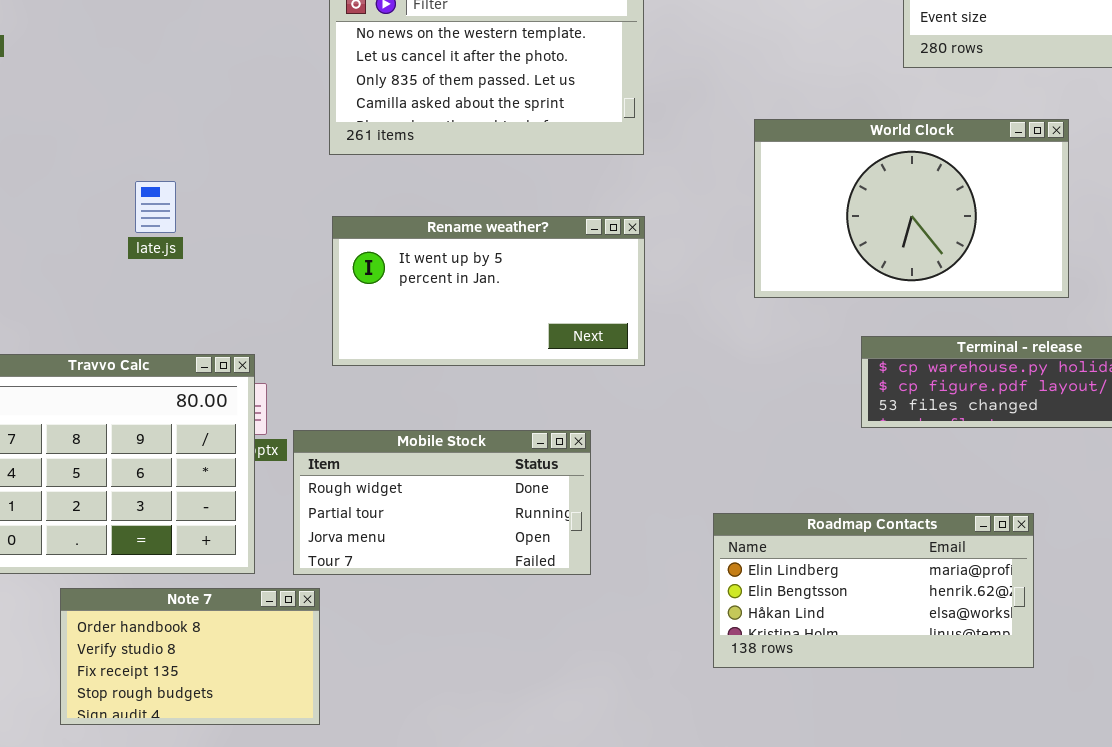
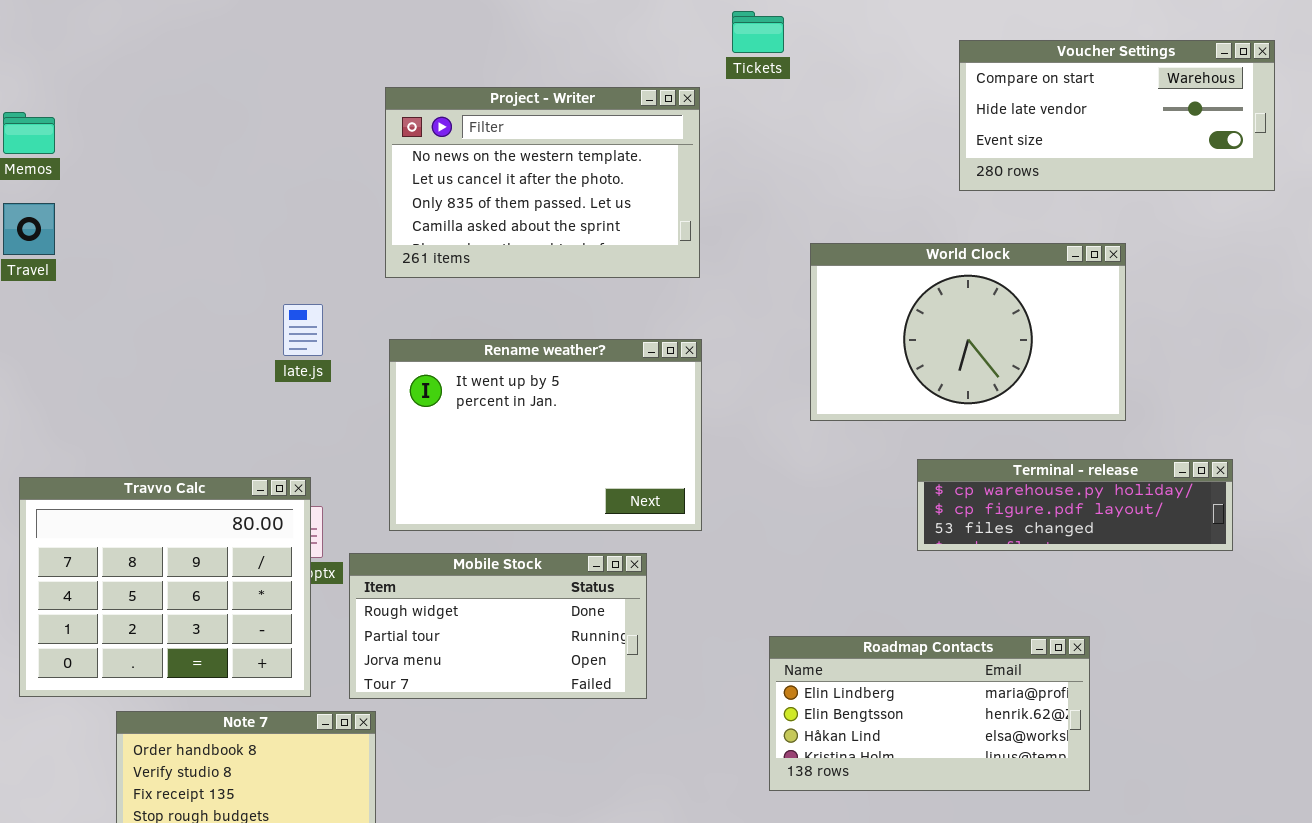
late.js: [135,181,176,233] -> [283,304,323,356], moved
Rename weather?: [332,216,645,366] -> [389,339,702,531], resized

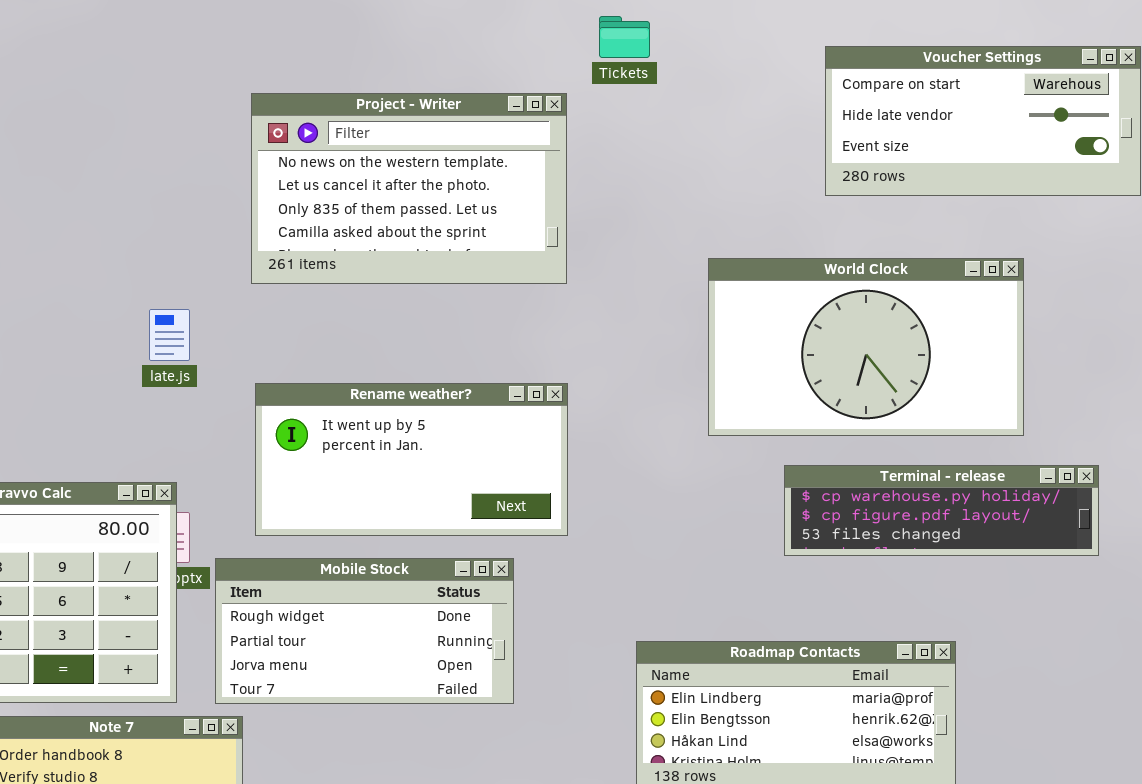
World Clock: [810,243,1126,421] -> [708,258,1024,436], moved
Rename weather?: [389,339,702,531] -> [255,383,568,536], resized

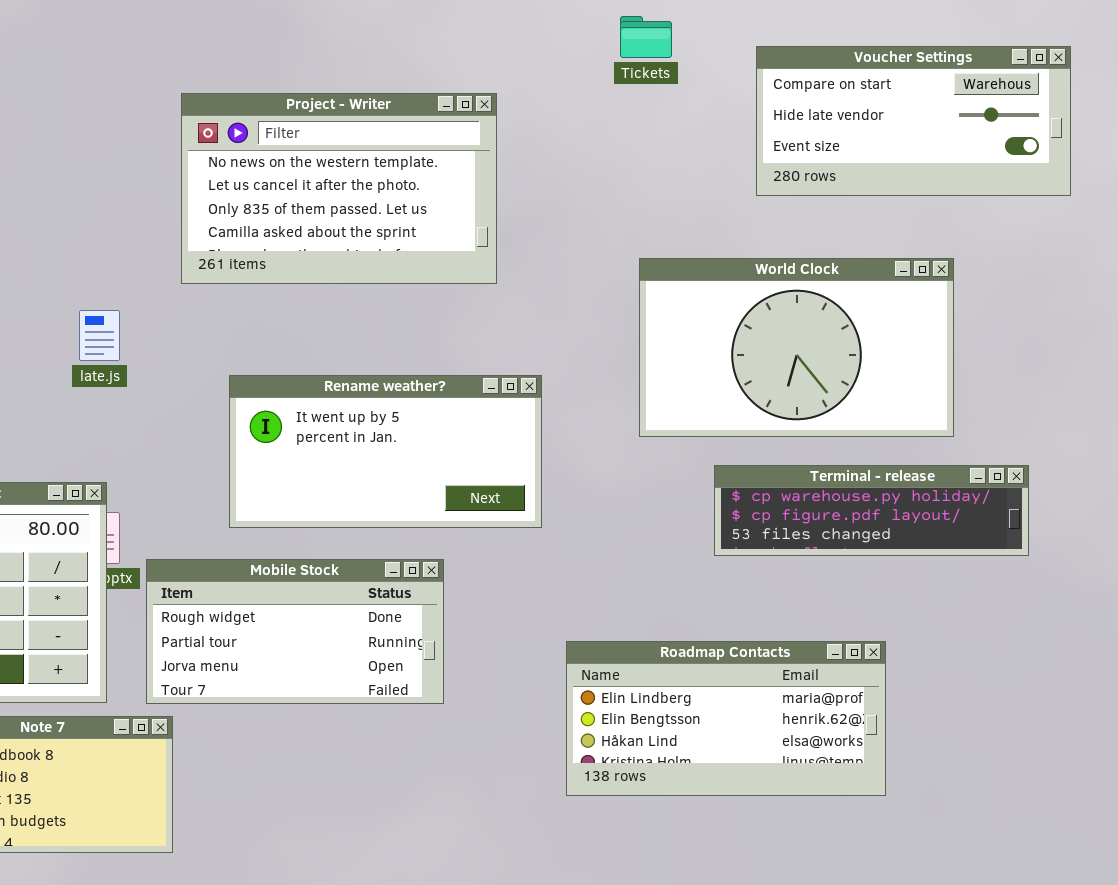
Tickets: [599,16,650,58] -> [620,16,672,58], moved
Rename weather?: [255,383,568,536] -> [229,375,542,528], moved

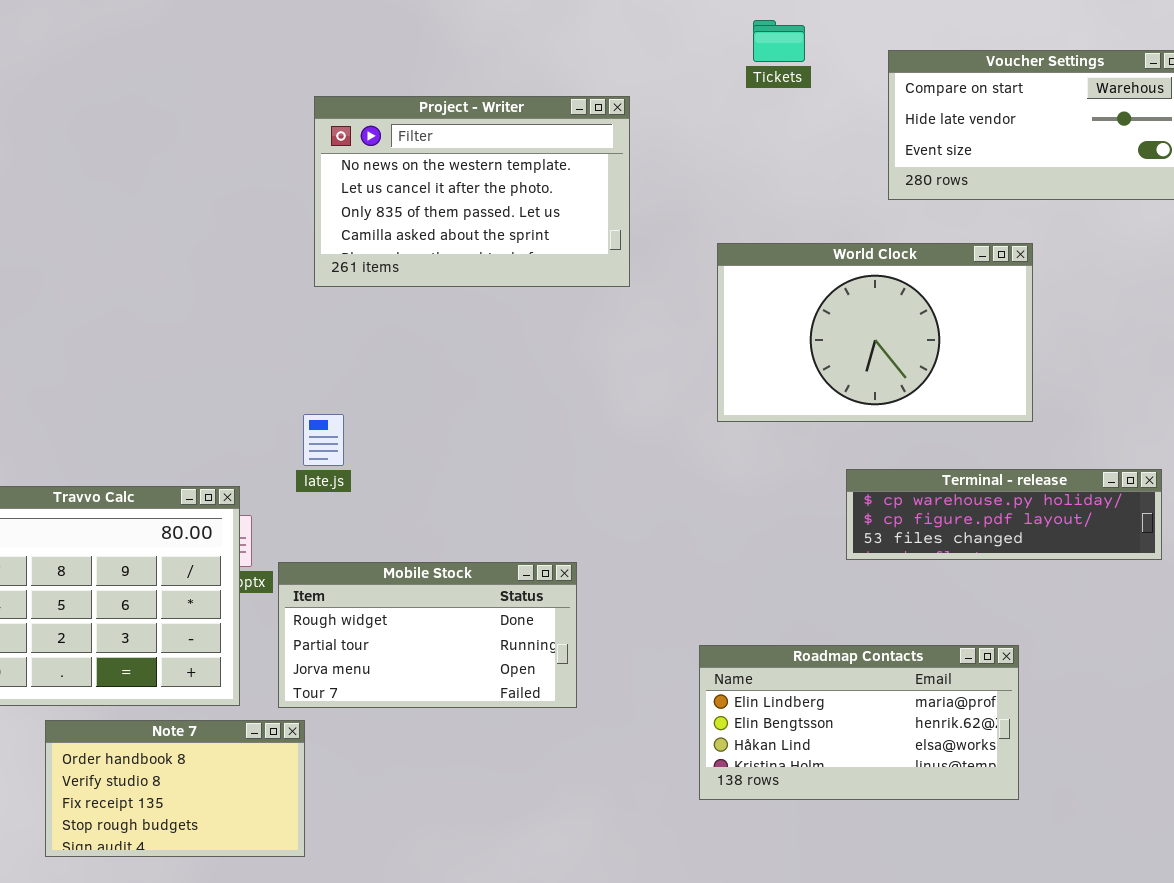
World Clock: [639,258,954,437] -> [717,243,1033,422], moved
late.js: [79,310,120,361] -> [303,414,344,466], moved
Rename weather?: [229,375,542,528] -> none, closed

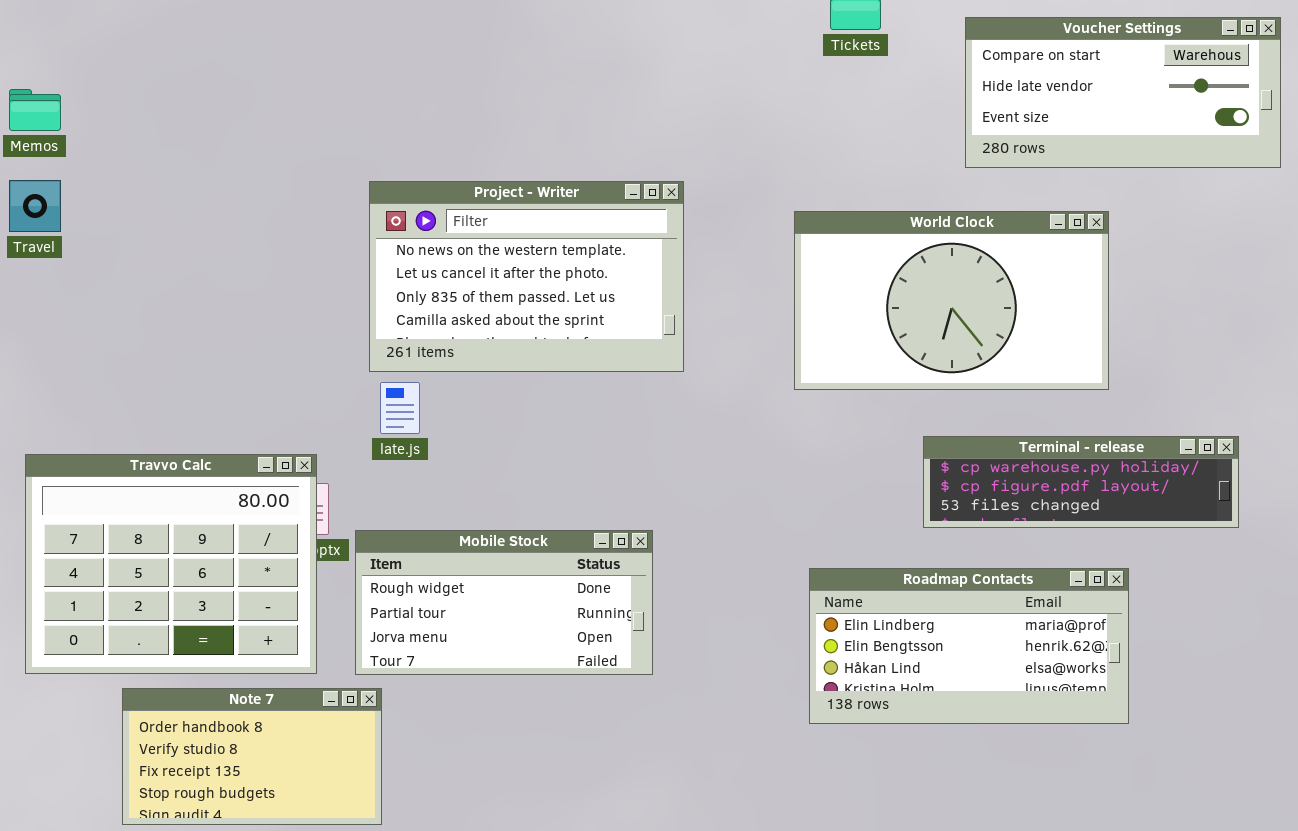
Project - Writer: [314,96,630,287] -> [369,181,684,372], moved
Roadmap Contacts: [699,645,1019,800] -> [809,568,1129,724], moved

